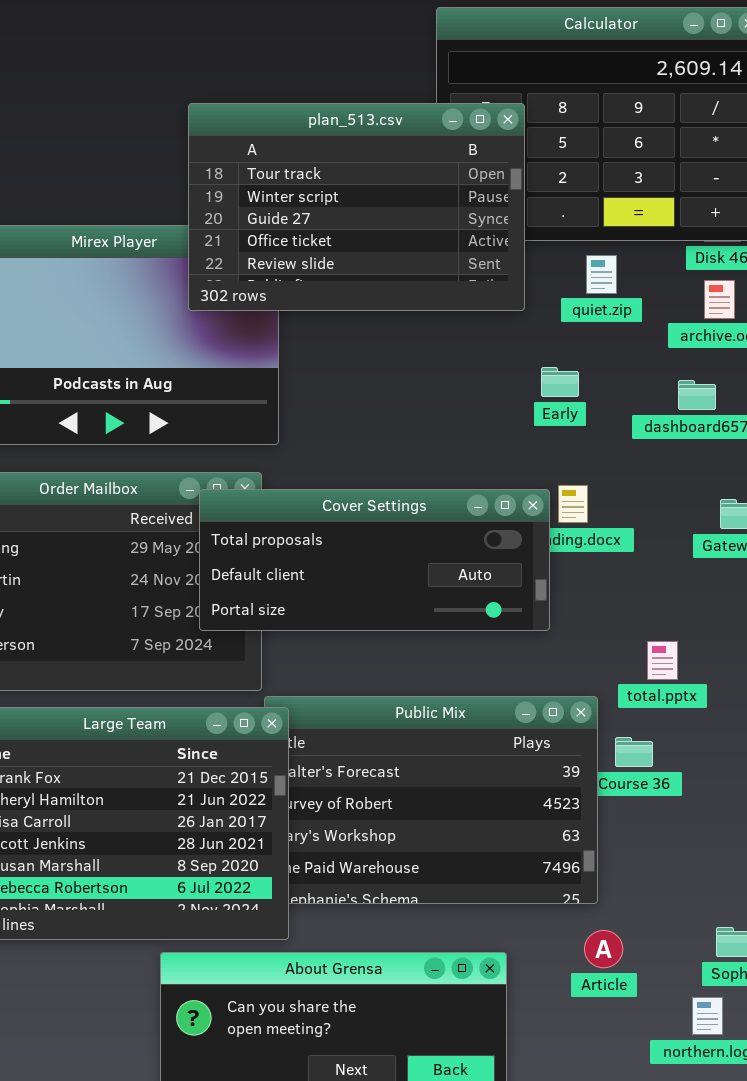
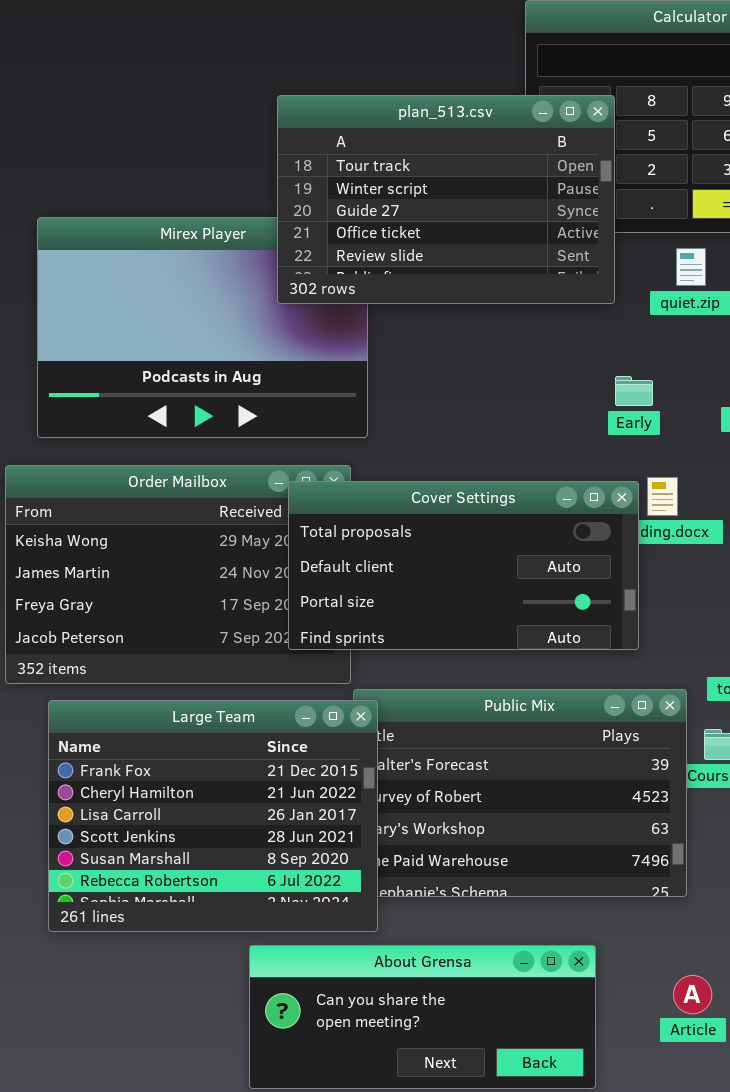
Early: [541,367,579,397] -> [615,376,653,406], moved
Cover Settings: [199,489,550,631] -> [288,481,639,650], resized
Article: [584,930,623,968] -> [673,975,712,1014], moved

